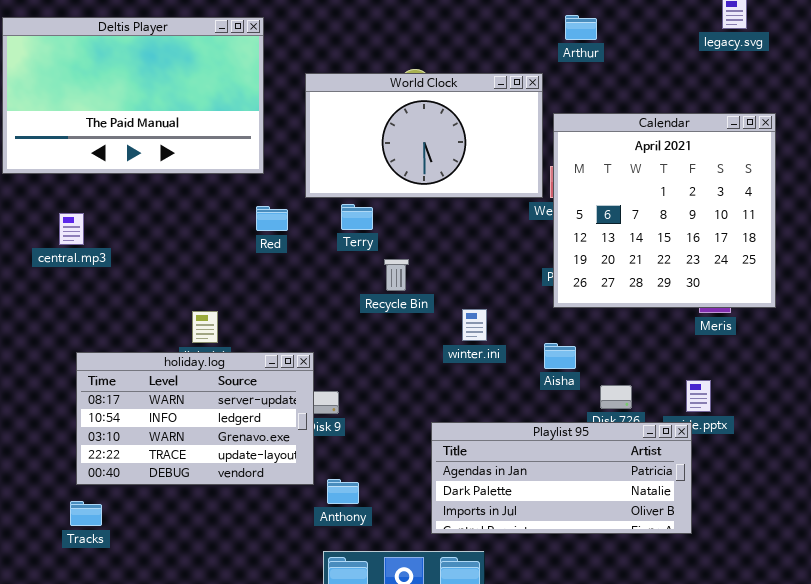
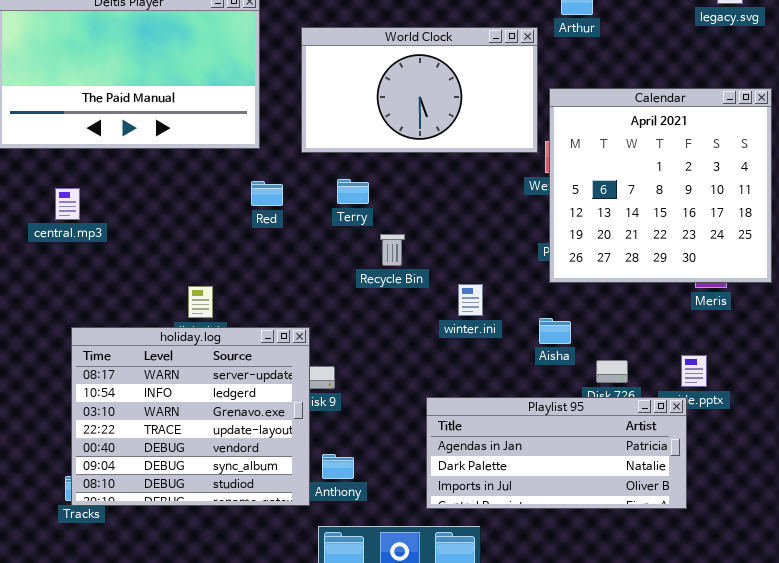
World Clock: [305,73,543,198] -> [301,27,538,153], moved
holiday.log: [76,352,314,485] -> [71,327,310,506], resized

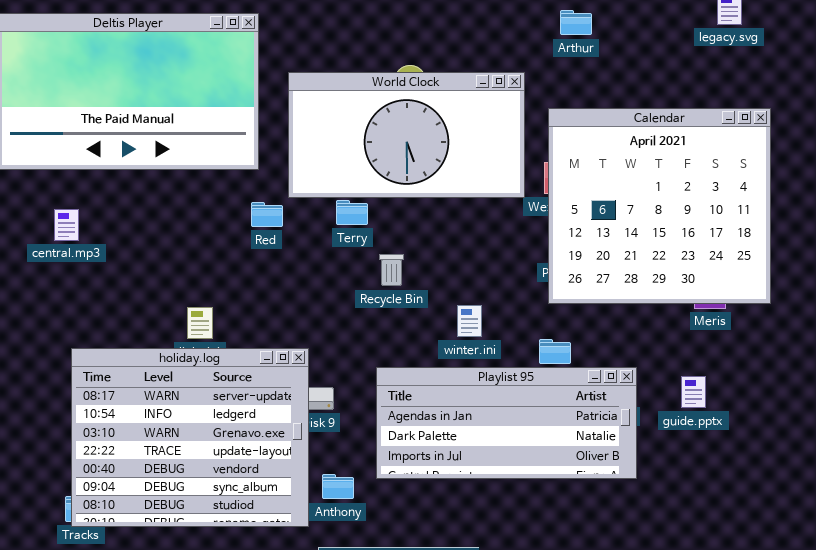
World Clock: [301,27,538,153] -> [288,72,525,198], moved
Playlist 95: [426,397,687,509] -> [376,367,637,479], moved

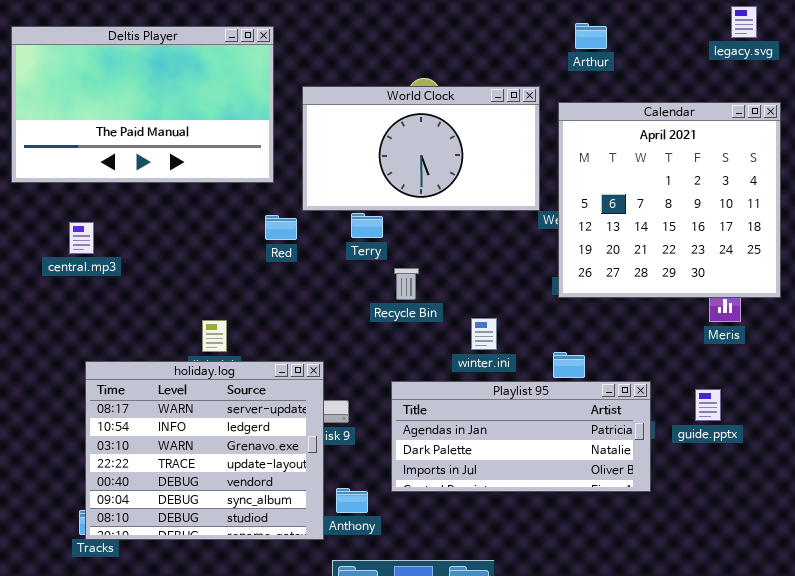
Calendar: [548,108,771,304] -> [558,102,781,298], moved

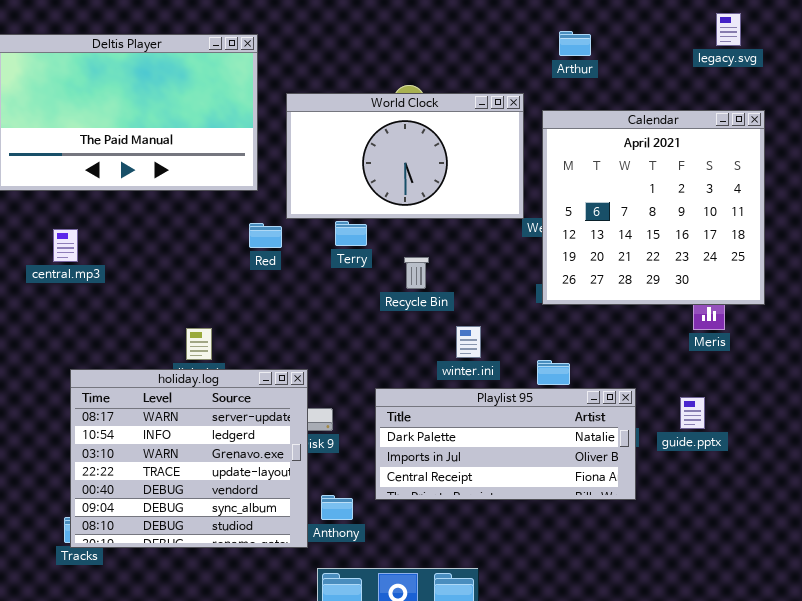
Recycle Bin: [394,268,419,300] -> [404,257,429,289], moved
Playlist 95: [391,381,651,492] -> [375,388,636,500], scrolled down 1 row

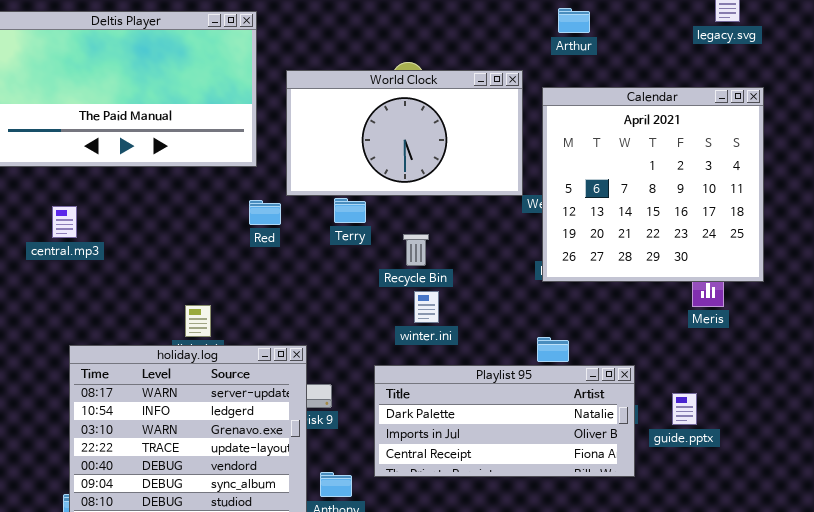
winter.ini: [456,326,481,358] -> [414,291,439,323], moved
guide.pptx: [680,397,705,429] -> [672,393,697,425], moved

